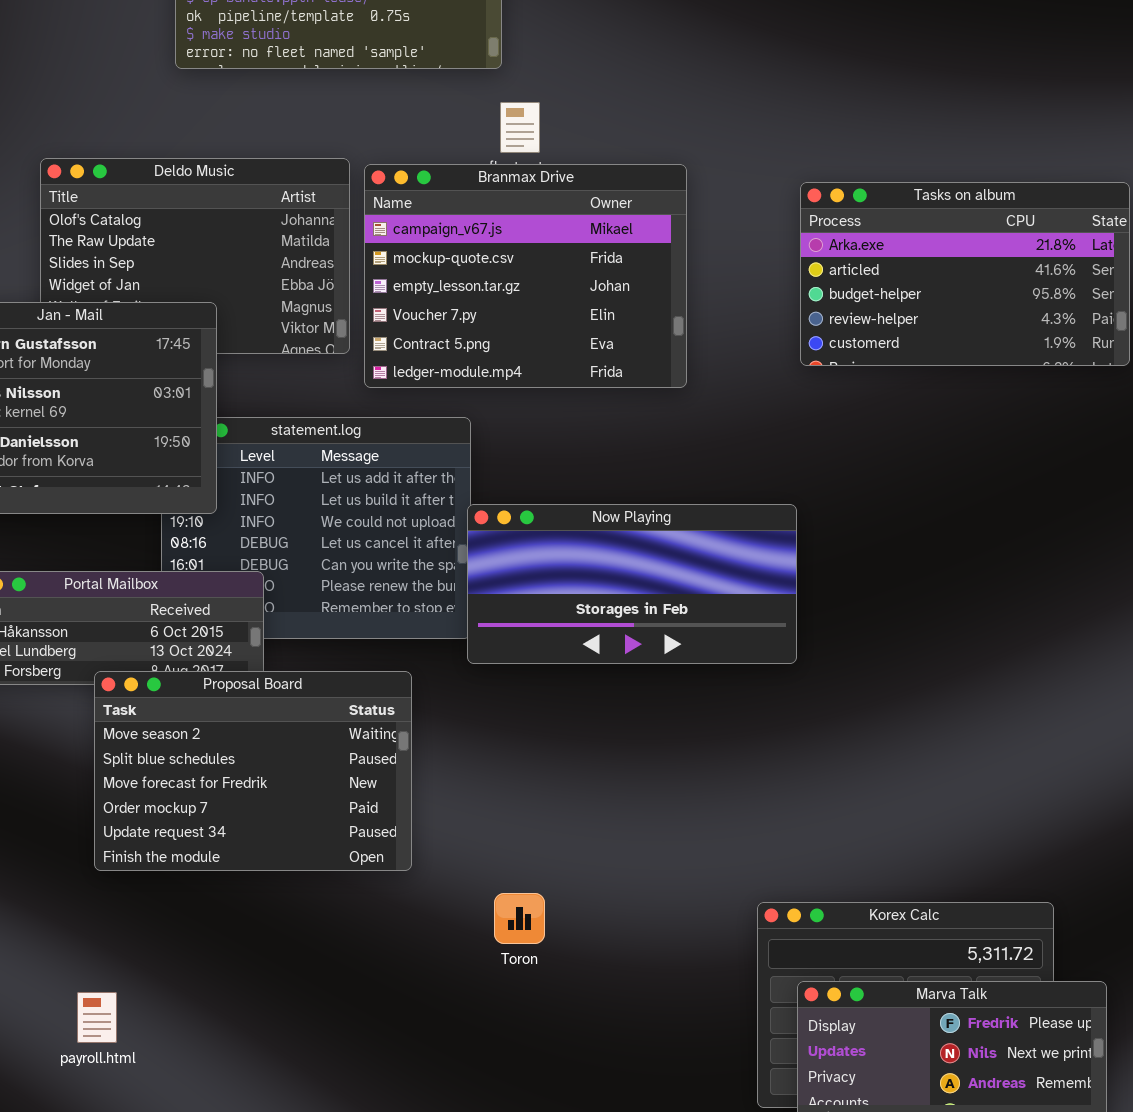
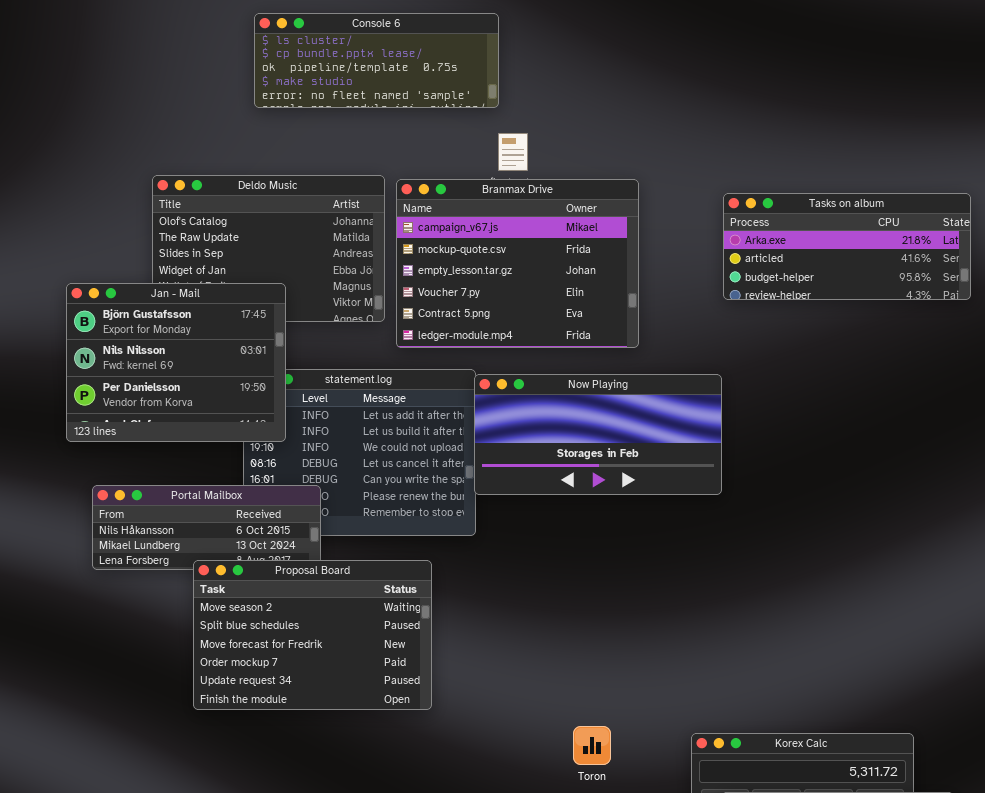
Tasks on album: [800,182,1130,366] -> [723,193,971,300], resized
Now Playing: [467,504,797,664] -> [474,374,722,495], moved
Toron: [494,893,545,944] -> [573,726,611,765], moved

